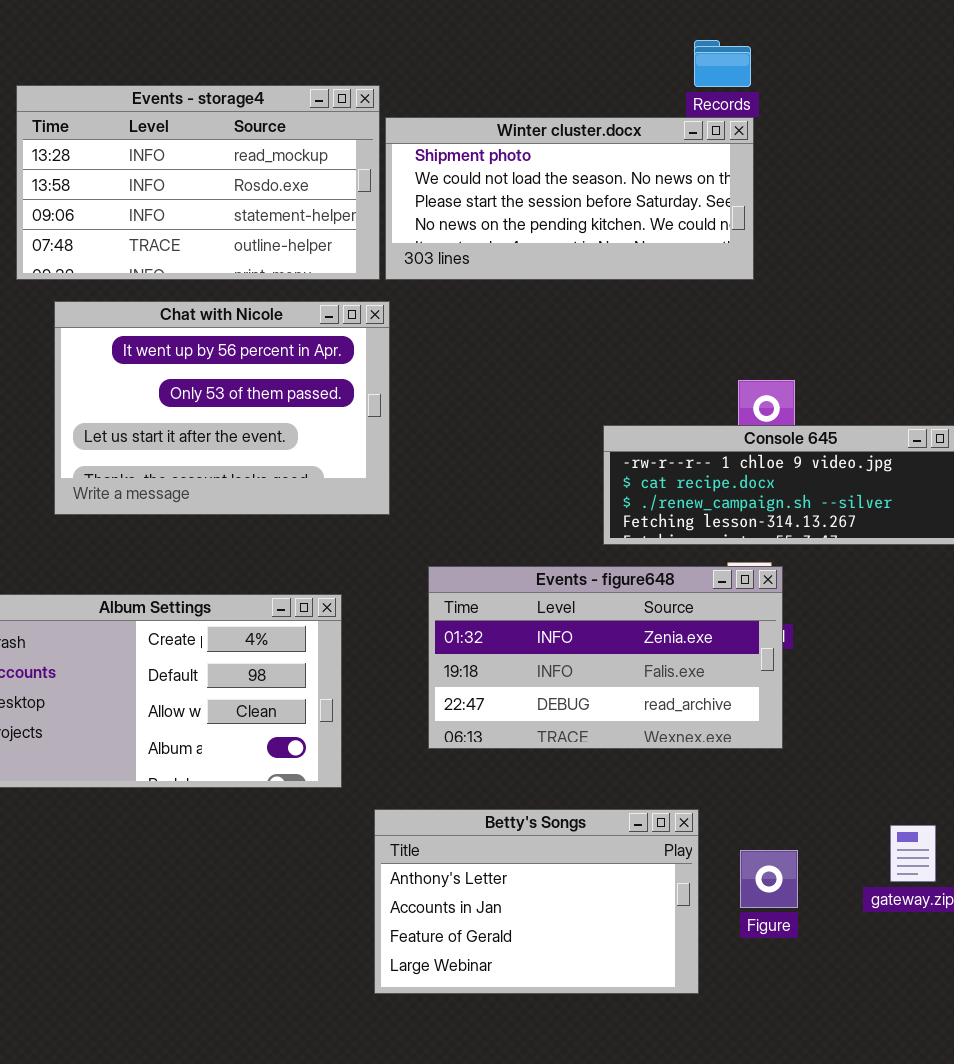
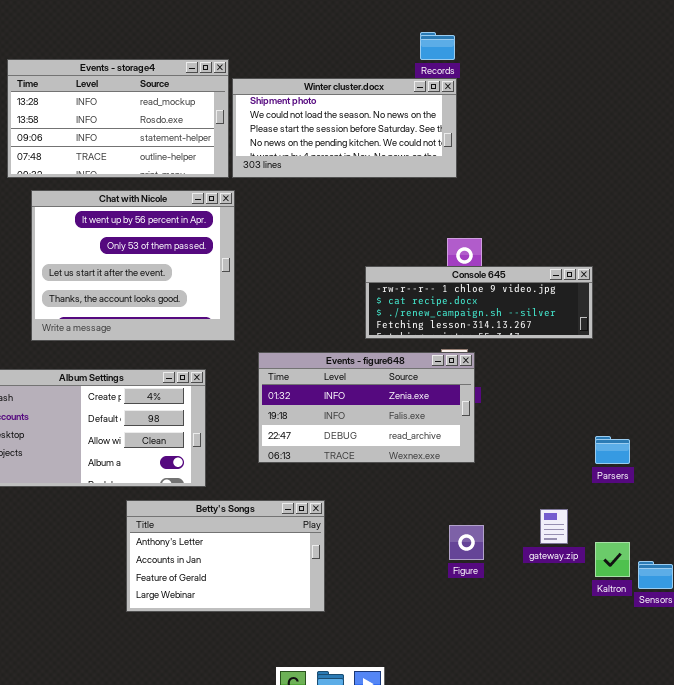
Chat with Nicole: [54,301,390,515] -> [31,190,235,341], resized
Betty's Songs: [374,809,699,994] -> [126,500,325,612], moved

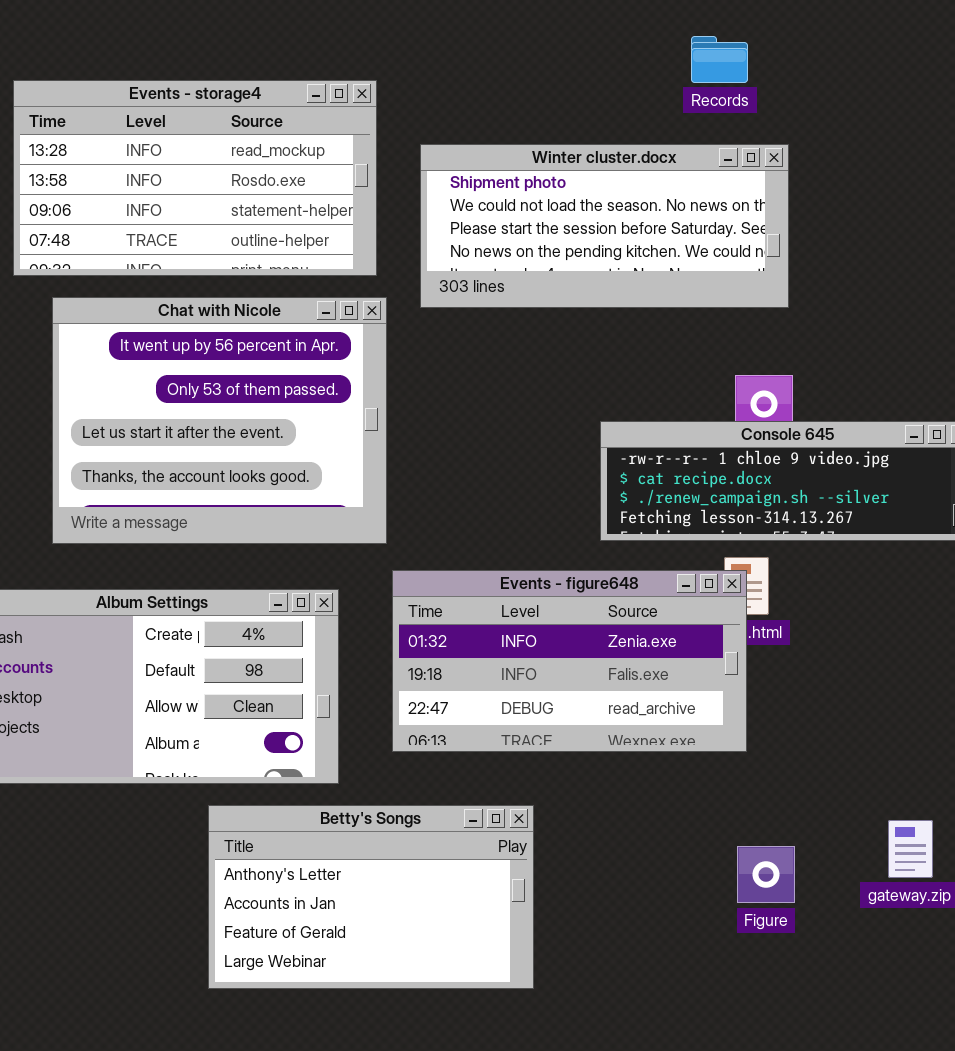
Winter cluster.docx: [232,78,457,178] -> [420,144,789,308], moved
Events - figure648: [258,352,475,463] -> [392,570,747,752], moved

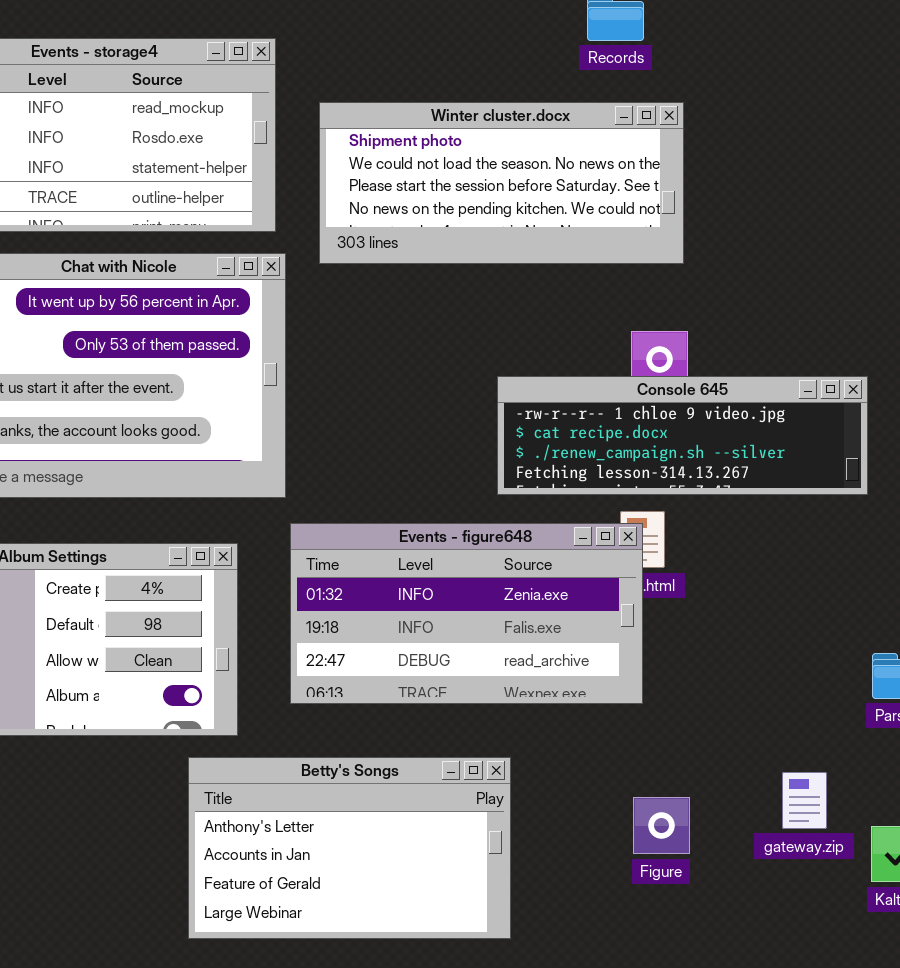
Betty's Songs: [208,805,534,989] -> [188,757,511,939], moved

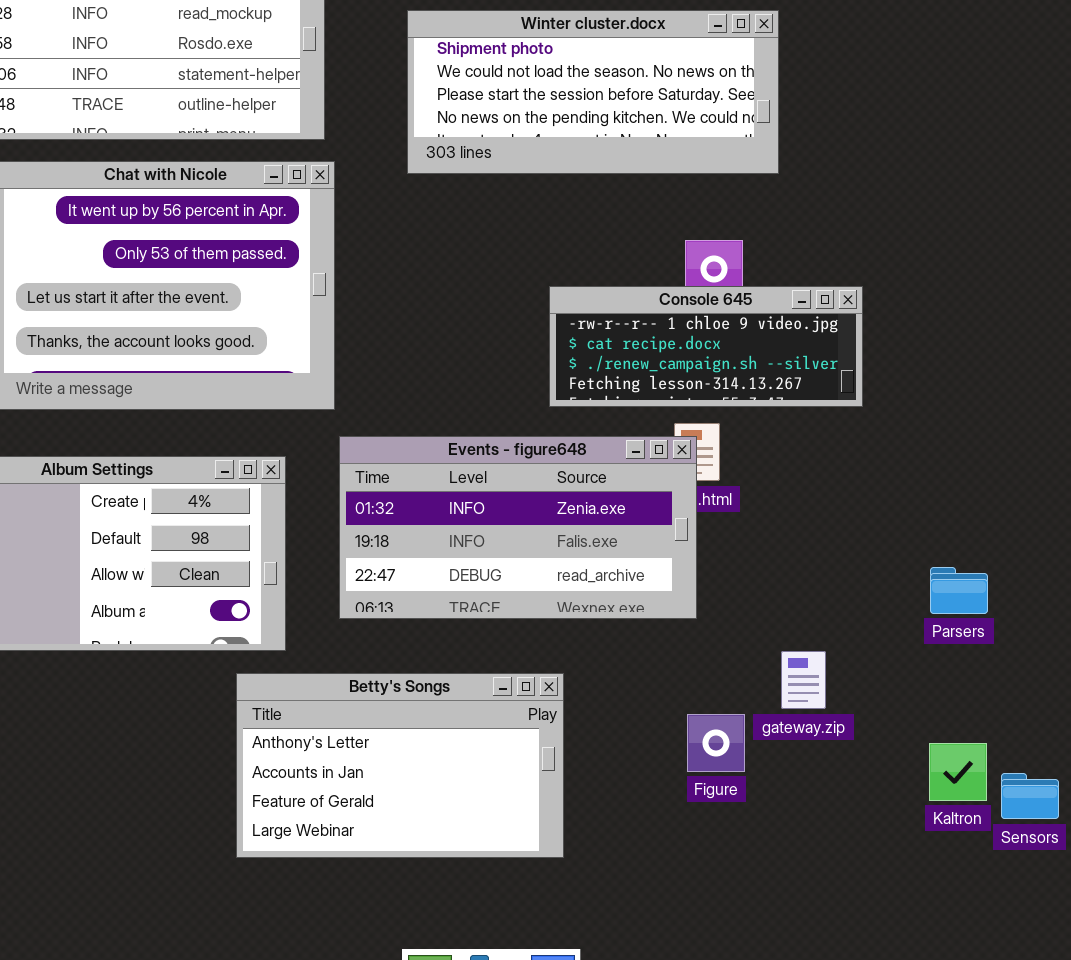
Winter cluster.docx: [319,102,684,264] -> [407,10,779,174], moved
Console 645: [497,376,868,495] -> [549,286,863,407], resized
gateway.zip: [782,772,827,829] -> [781,651,826,709], moved

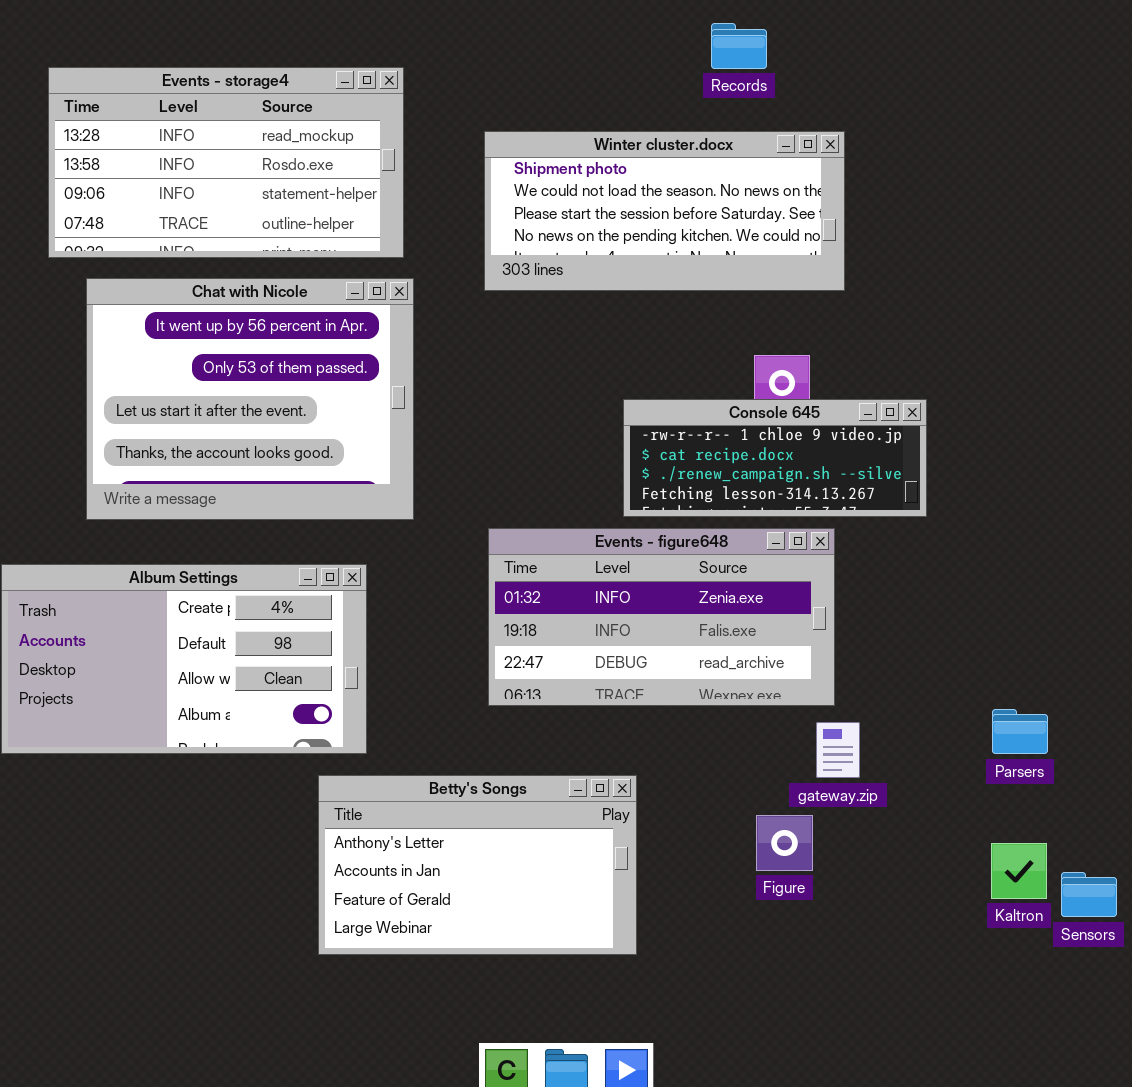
Events - figure648: [339,436,697,619] -> [488,528,835,706], moved
Parsers: [930,567,988,614] -> [992,709,1048,754], moved
gateway.zip: [781,651,826,709] -> [816,722,860,778], moved

